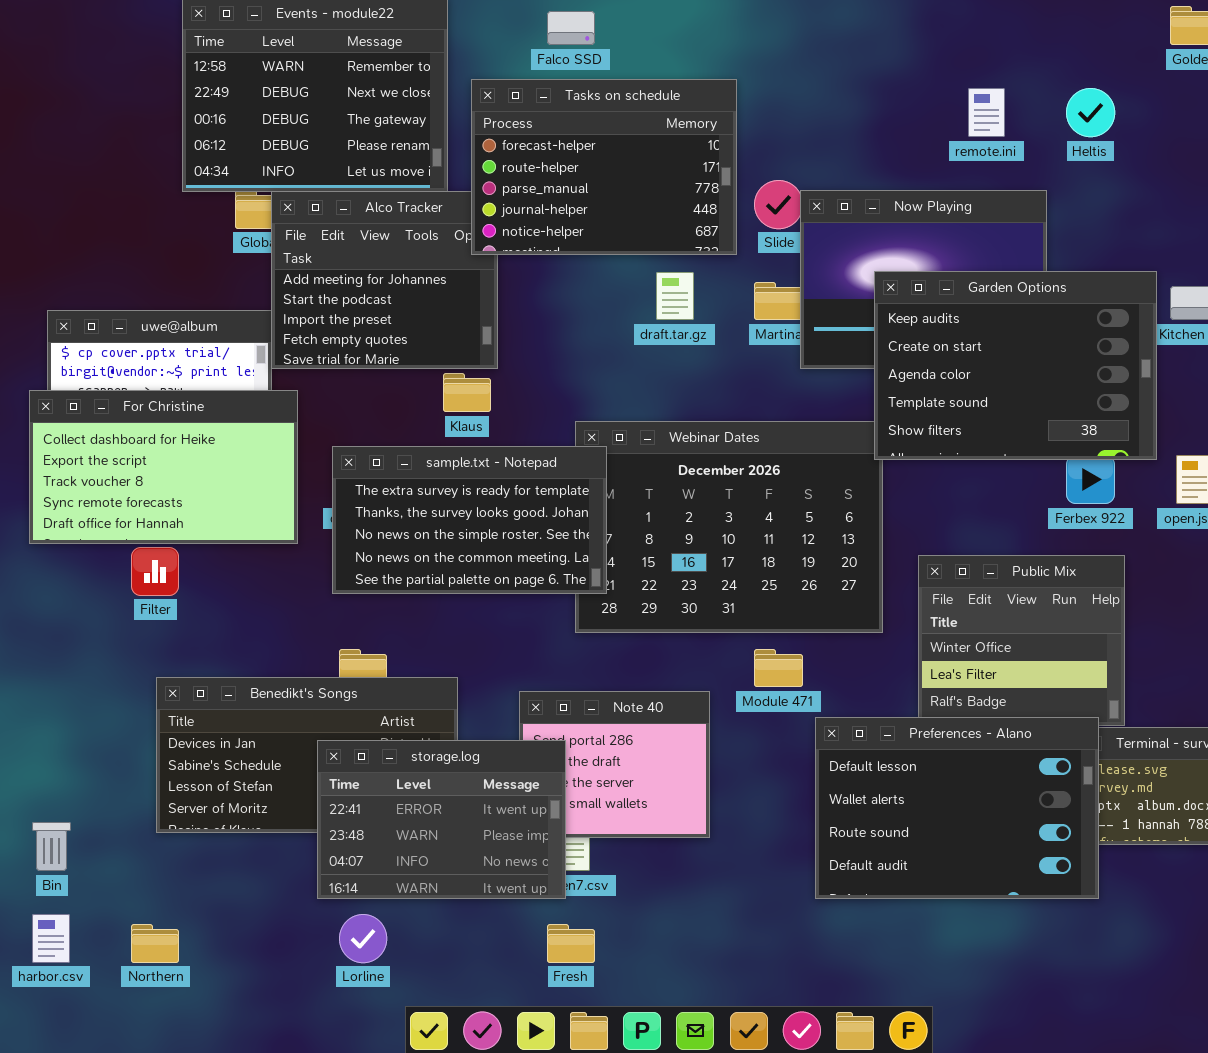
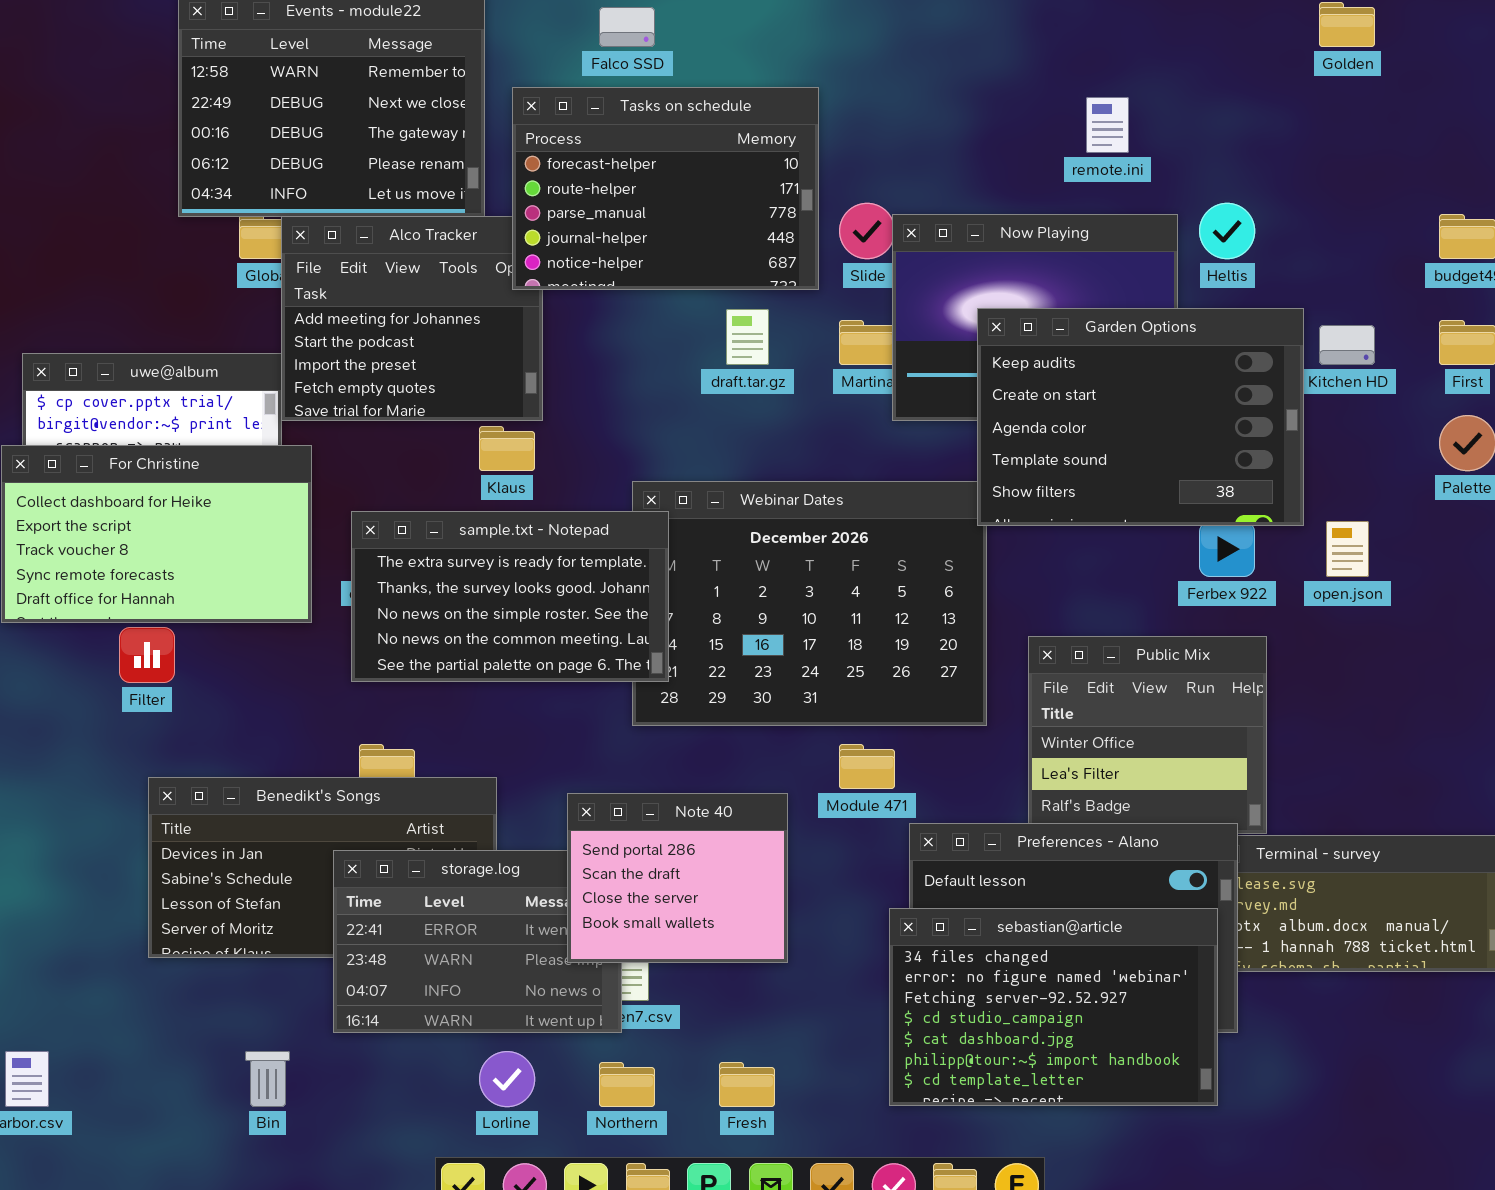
Heltis: [1066,88,1115,137] -> [1199,203,1255,259], moved
Note 40: [519,691,710,838] -> [567,793,788,963], raised
sebastian@article: none -> [889,908,1218,1106], opened
Bin: [32,822,71,871] -> [245,1051,290,1107], moved
Lorline: [339,914,387,963] -> [479,1051,535,1107], moved
Northern: [131,924,179,963] -> [599,1062,655,1107], moved
Fresh: [547,924,595,963] -> [719,1062,775,1107], moved

